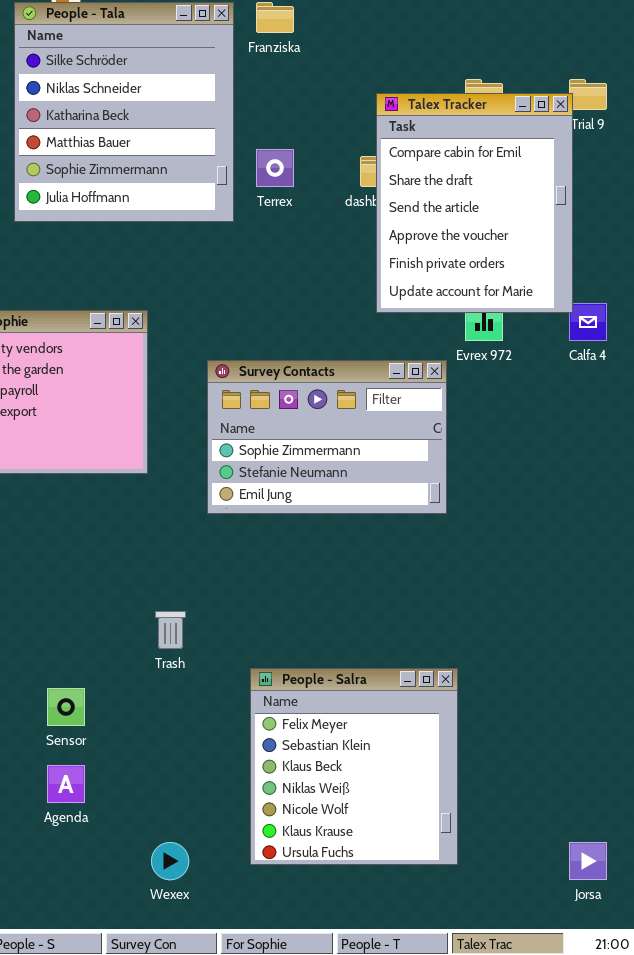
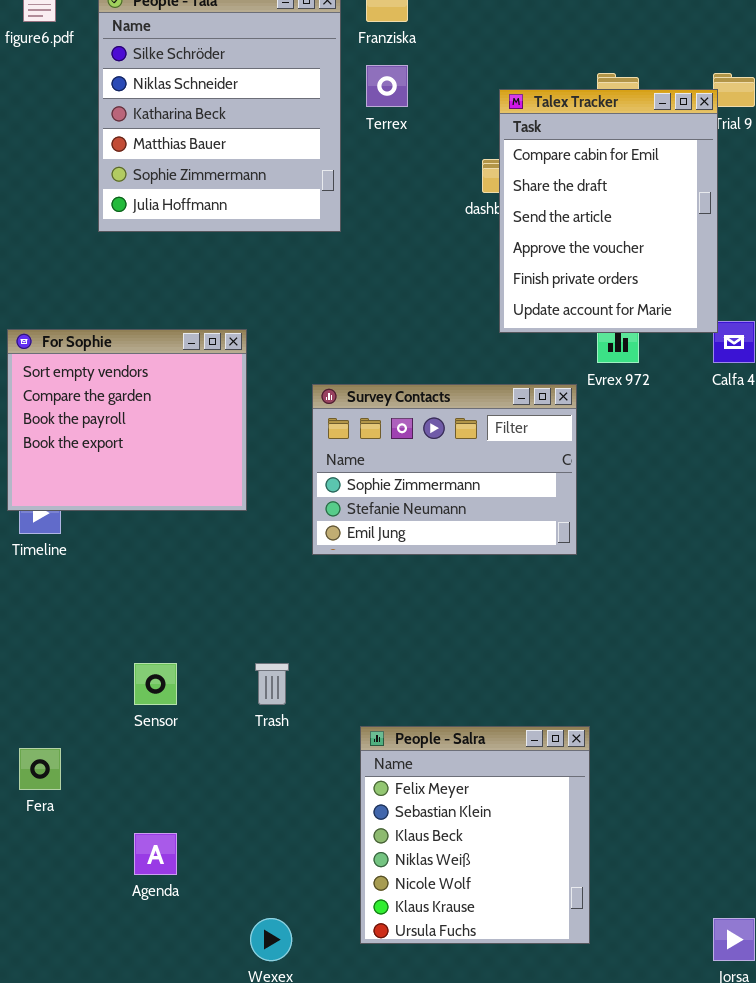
Terrex: [256,149,294,187] -> [366,65,408,107], moved
Sensor: [47,688,85,726] -> [134,663,177,705], moved

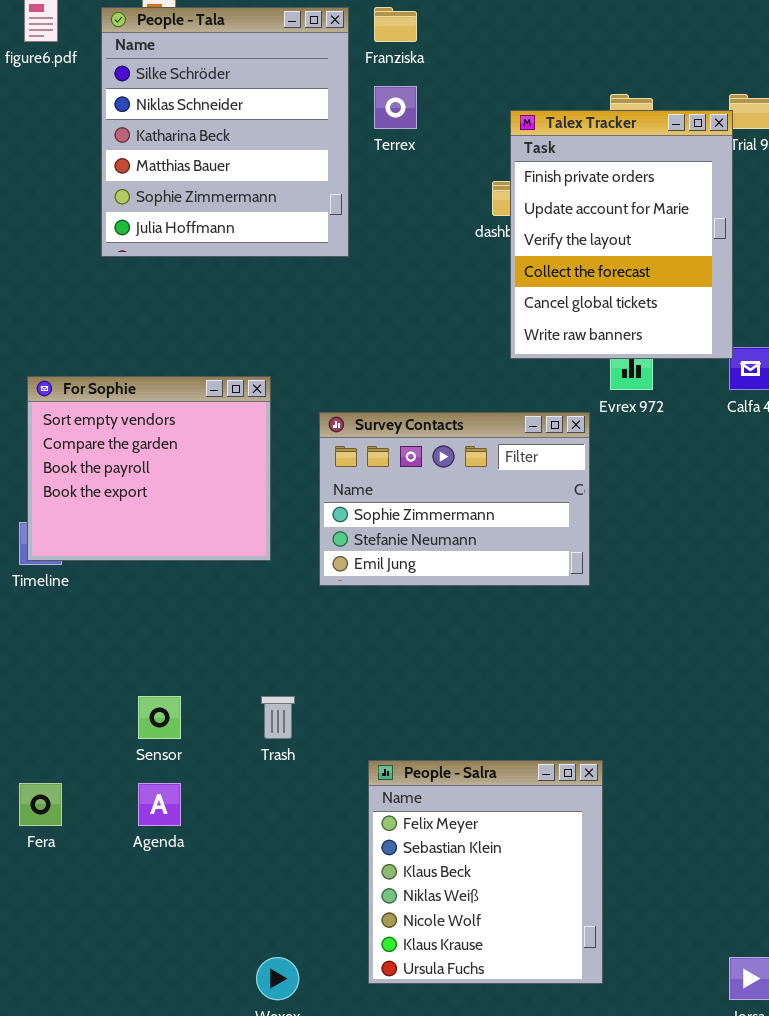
Talex Tracker: [499,89,718,333] -> [510,110,733,359], scrolled down 4 rows
For Sophie: [7,329,247,511] -> [27,376,271,561], moved
Agenda: [134,833,177,875] -> [138,783,181,826], moved

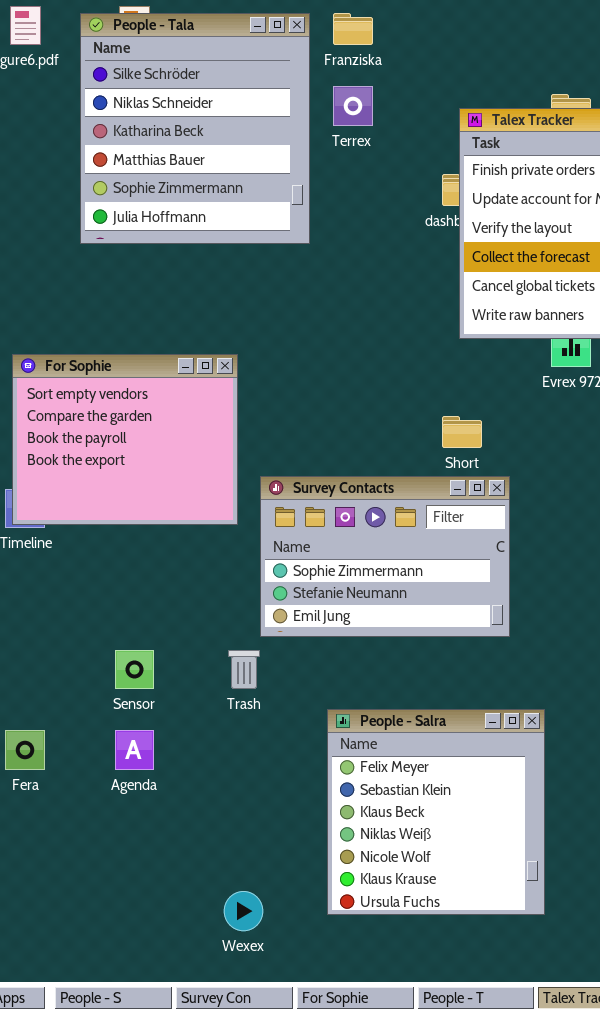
Survey Contacts: [319,412,590,586] -> [260,476,510,637], moved

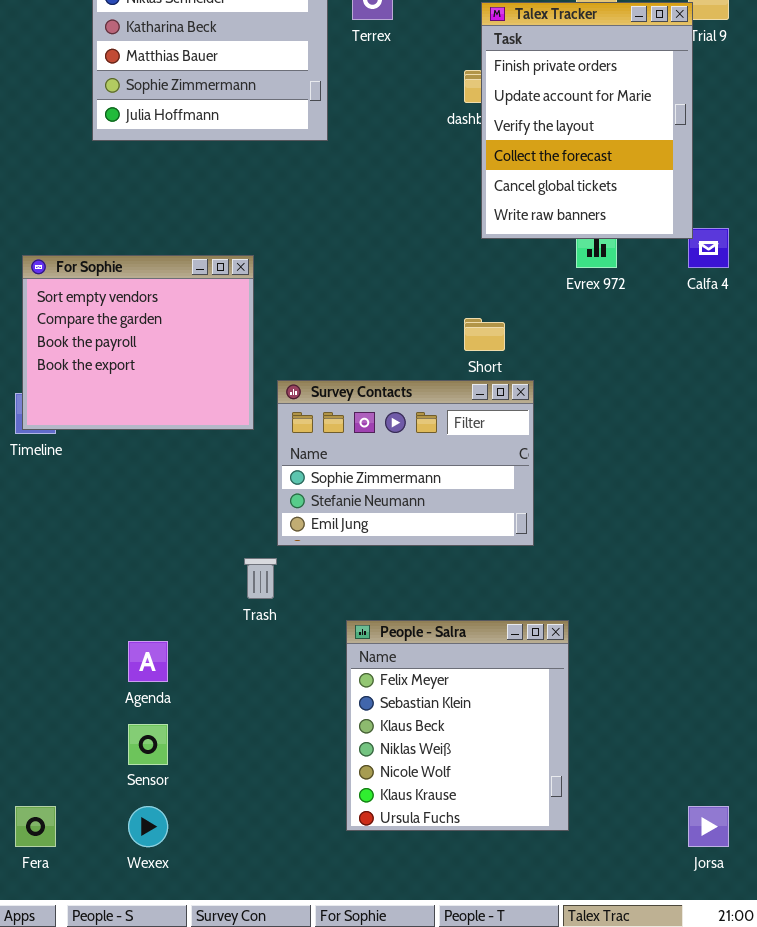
Sensor: [115,650,154,689] -> [128,724,168,765], moved
Fera: [5,730,45,770] -> [15,806,56,847], moved
Wexex: [224,891,263,931] -> [128,806,168,847], moved

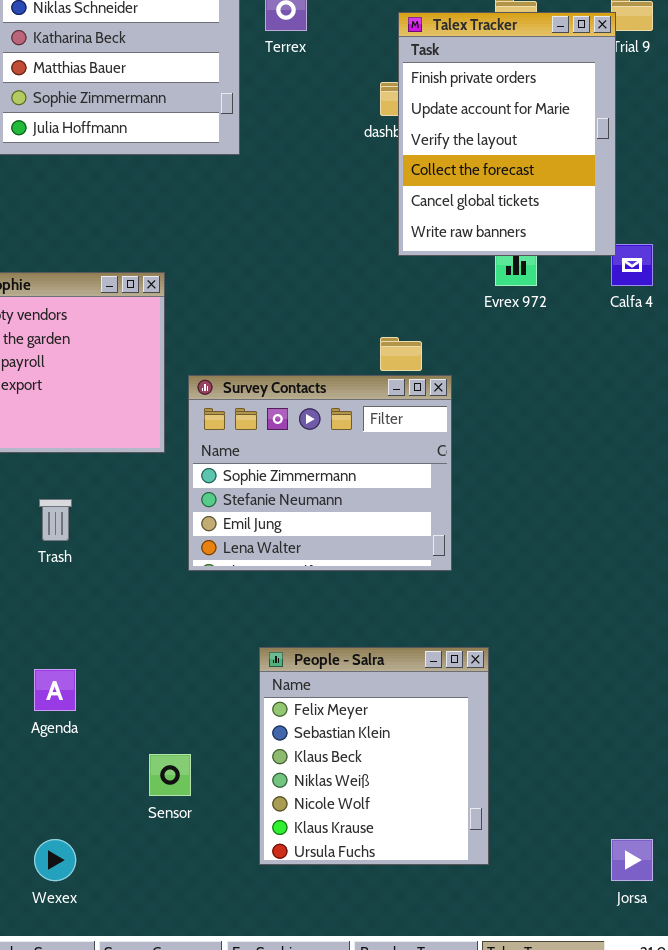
Survey Contacts: [277,380,534,546] -> [188,375,452,571], resized
Trash: [244,558,277,599] -> [39,499,72,541], moved
Sensor: [128,724,168,765] -> [149,754,191,796], moved

